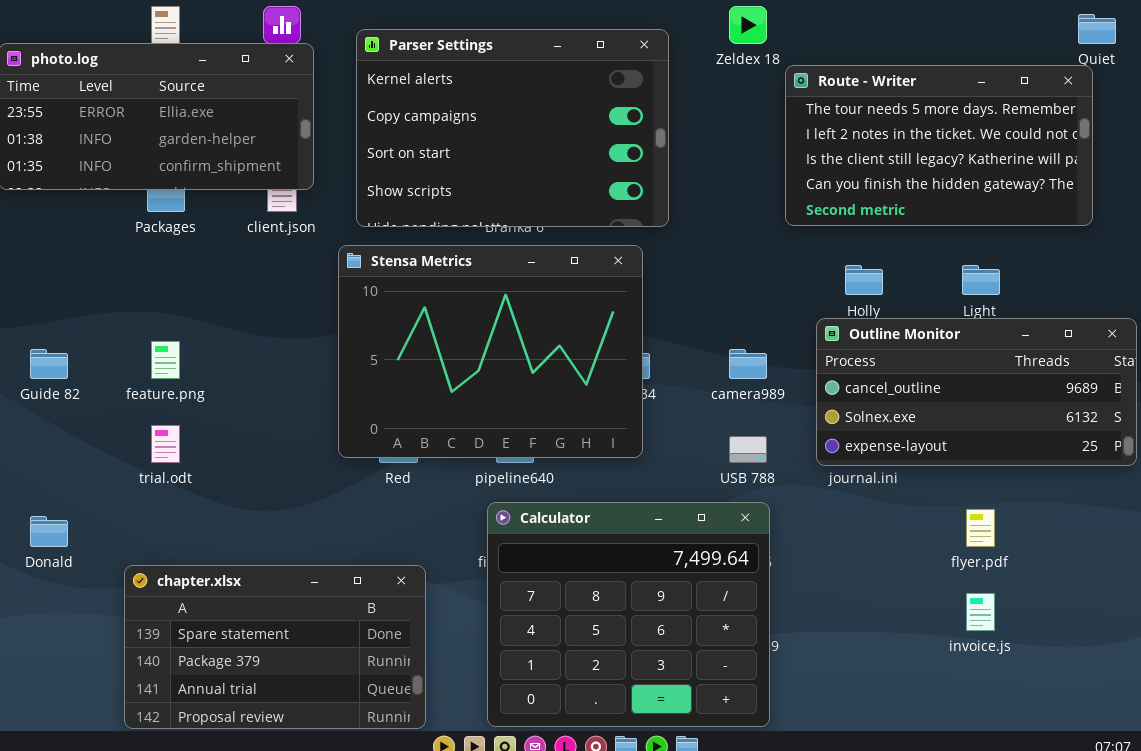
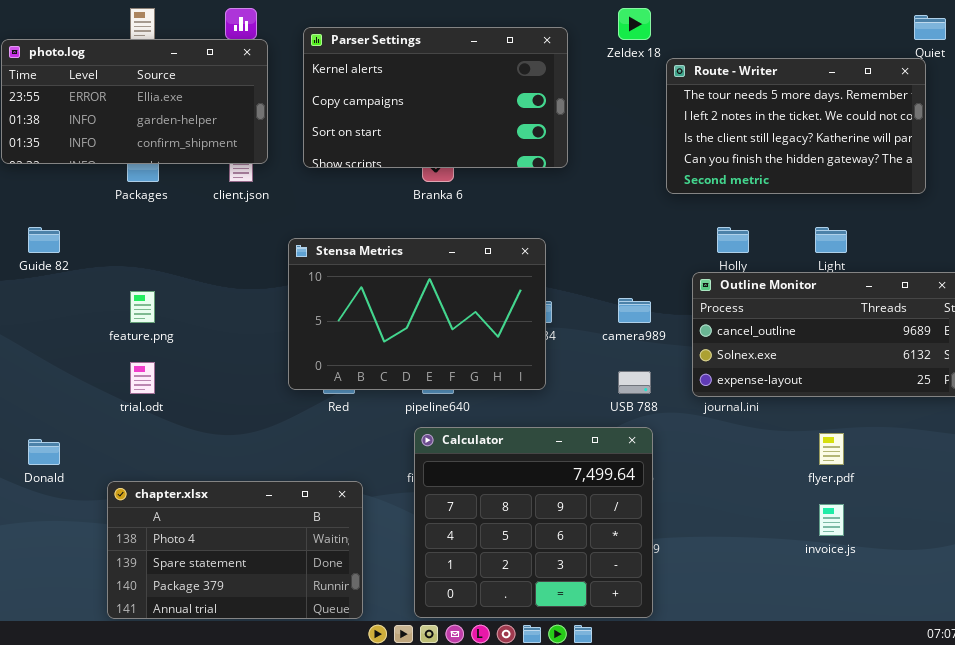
Parser Settings: [356,29,669,227] -> [303,27,568,168], resized
Stensa Metrics: [338,245,643,458] -> [288,238,546,390], resized
Guide 82: [30,349,68,379] -> [28,227,60,253], moved
chapter.xlsx: [124,565,426,729] -> [107,481,363,619], scrolled up 1 row

